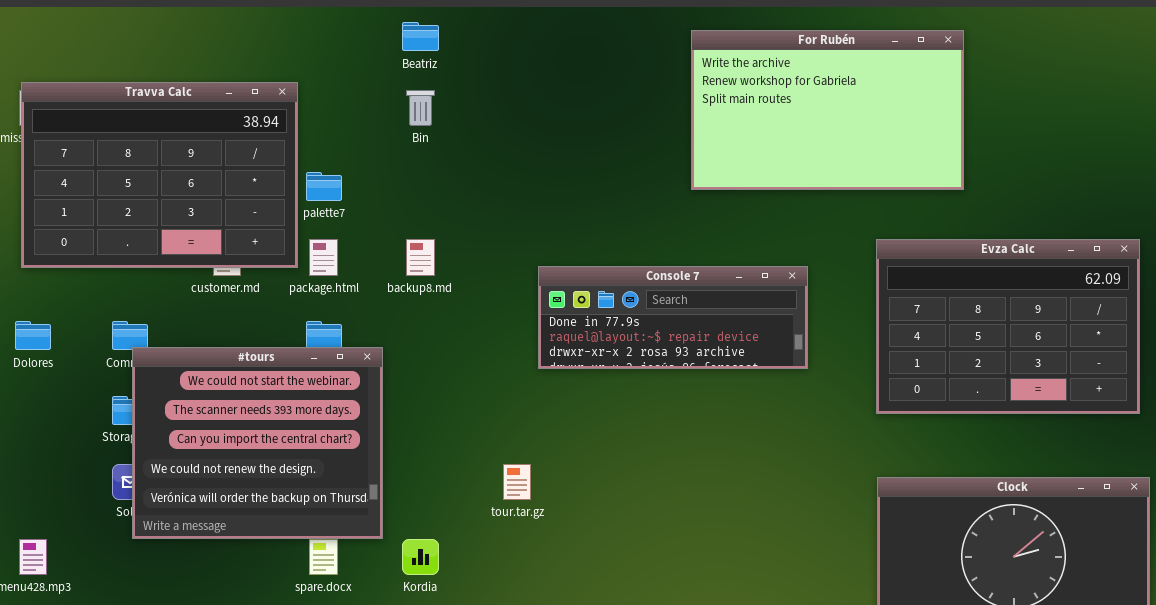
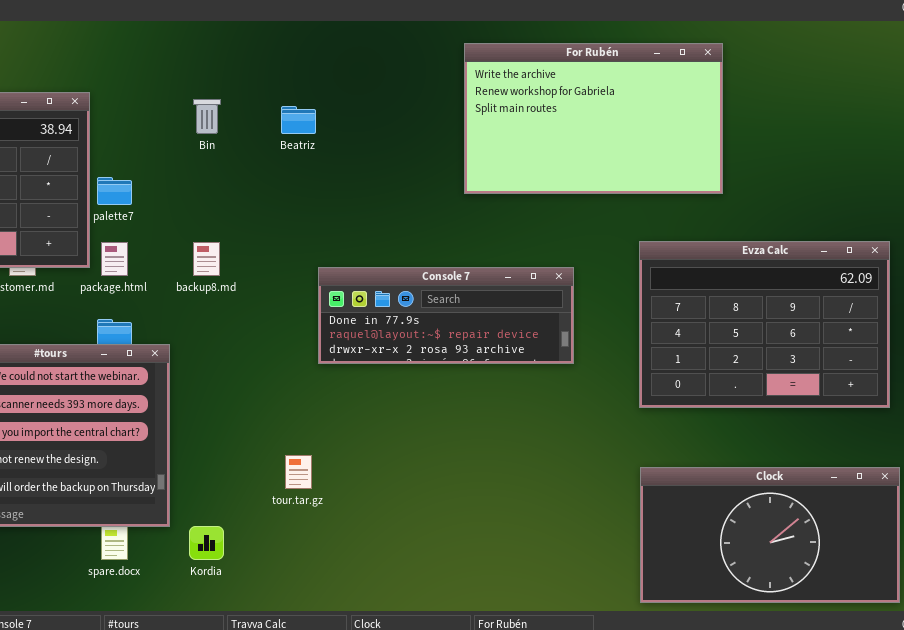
Beatriz: [402,22,439,51] -> [281,106,316,134], moved

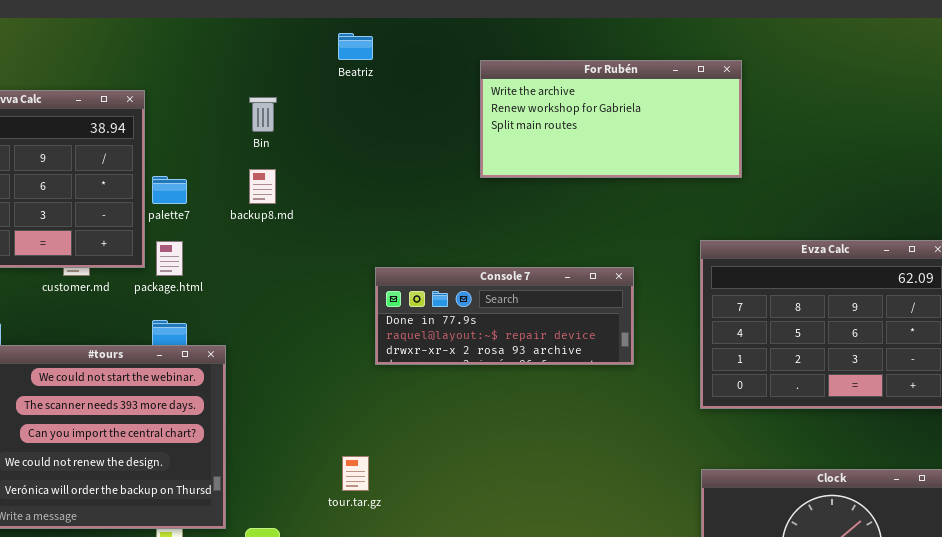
For Rubén: [464,43,723,194] -> [480,60,742,178], moved, resized
Beatriz: [281,106,316,134] -> [338,33,373,60], moved
backup8.md: [193,242,220,276] -> [249,169,276,204], moved

